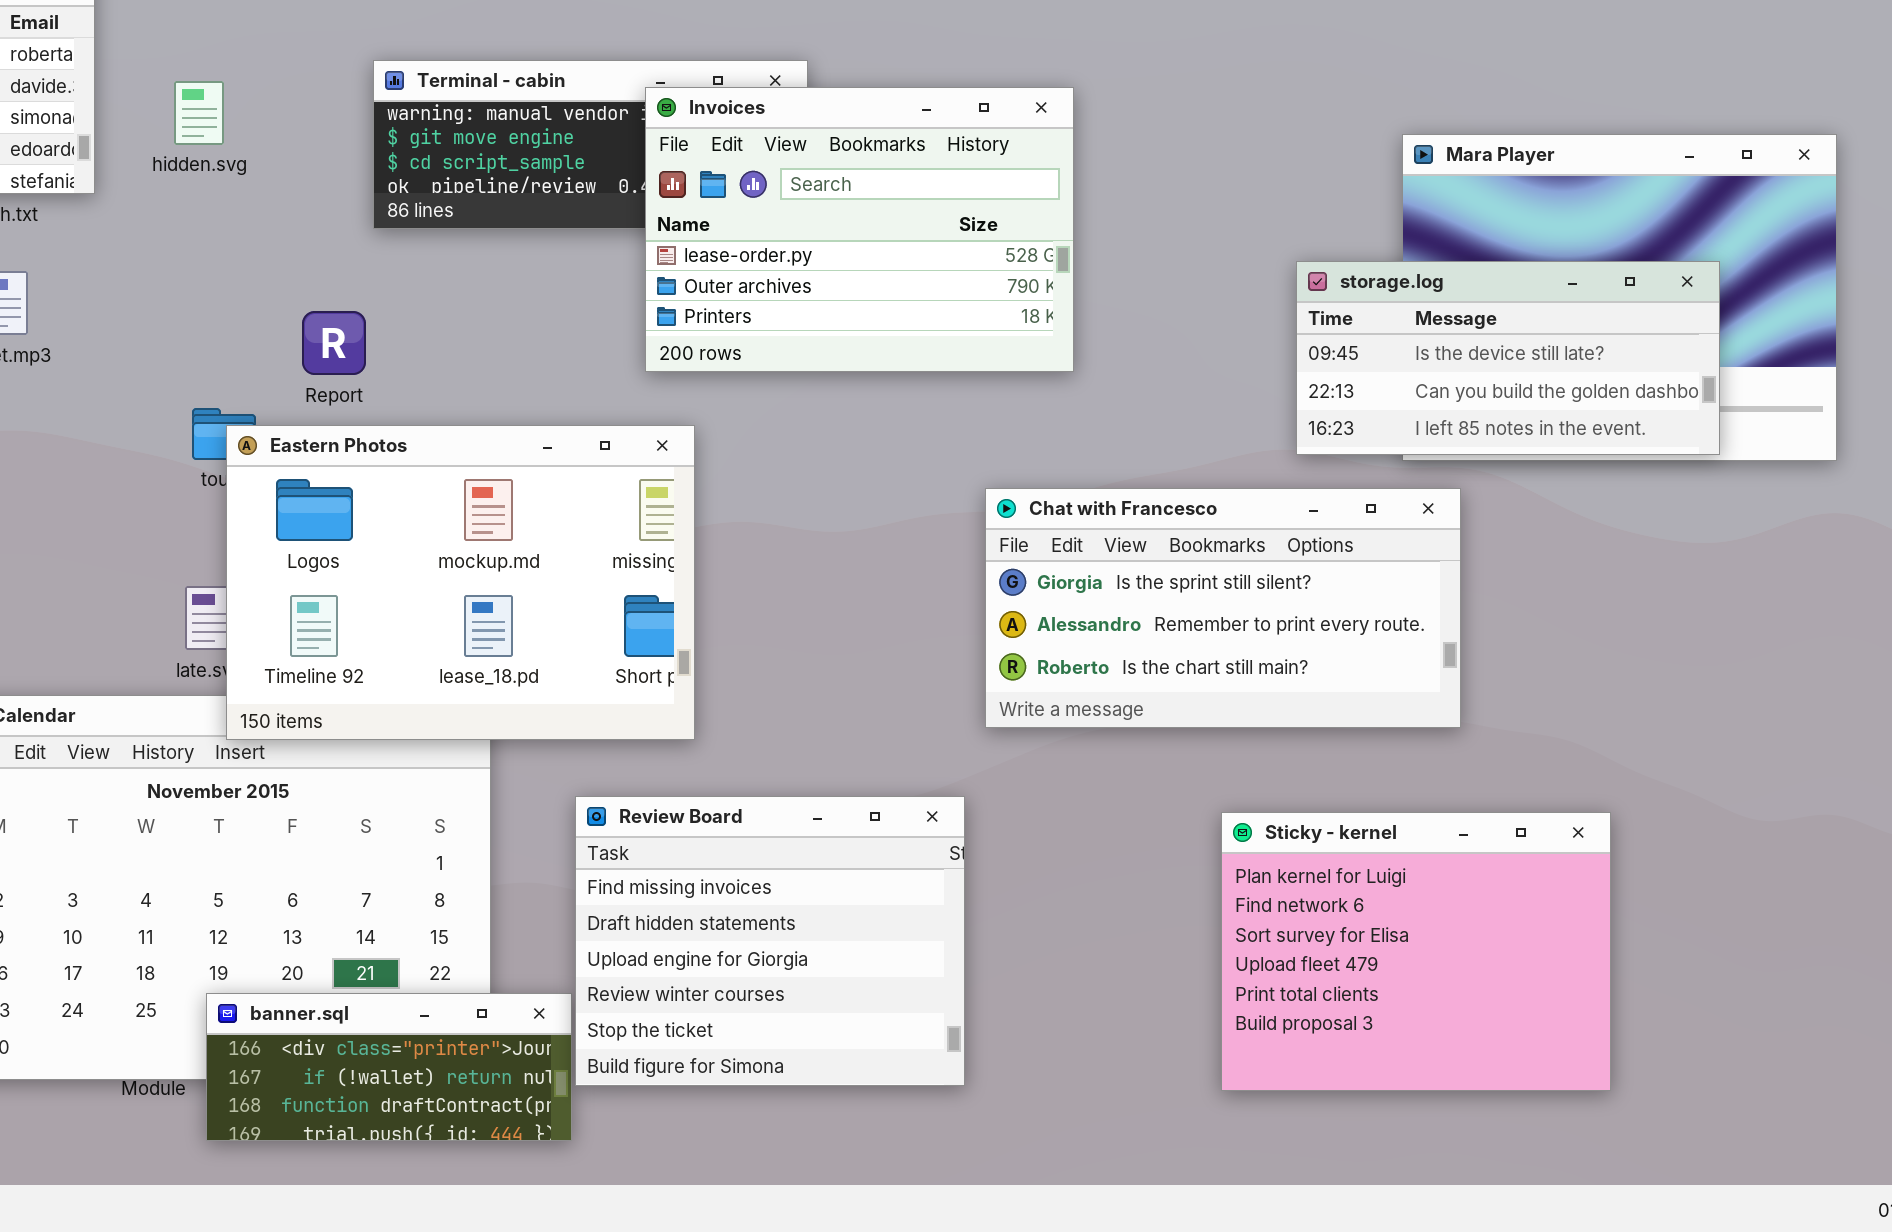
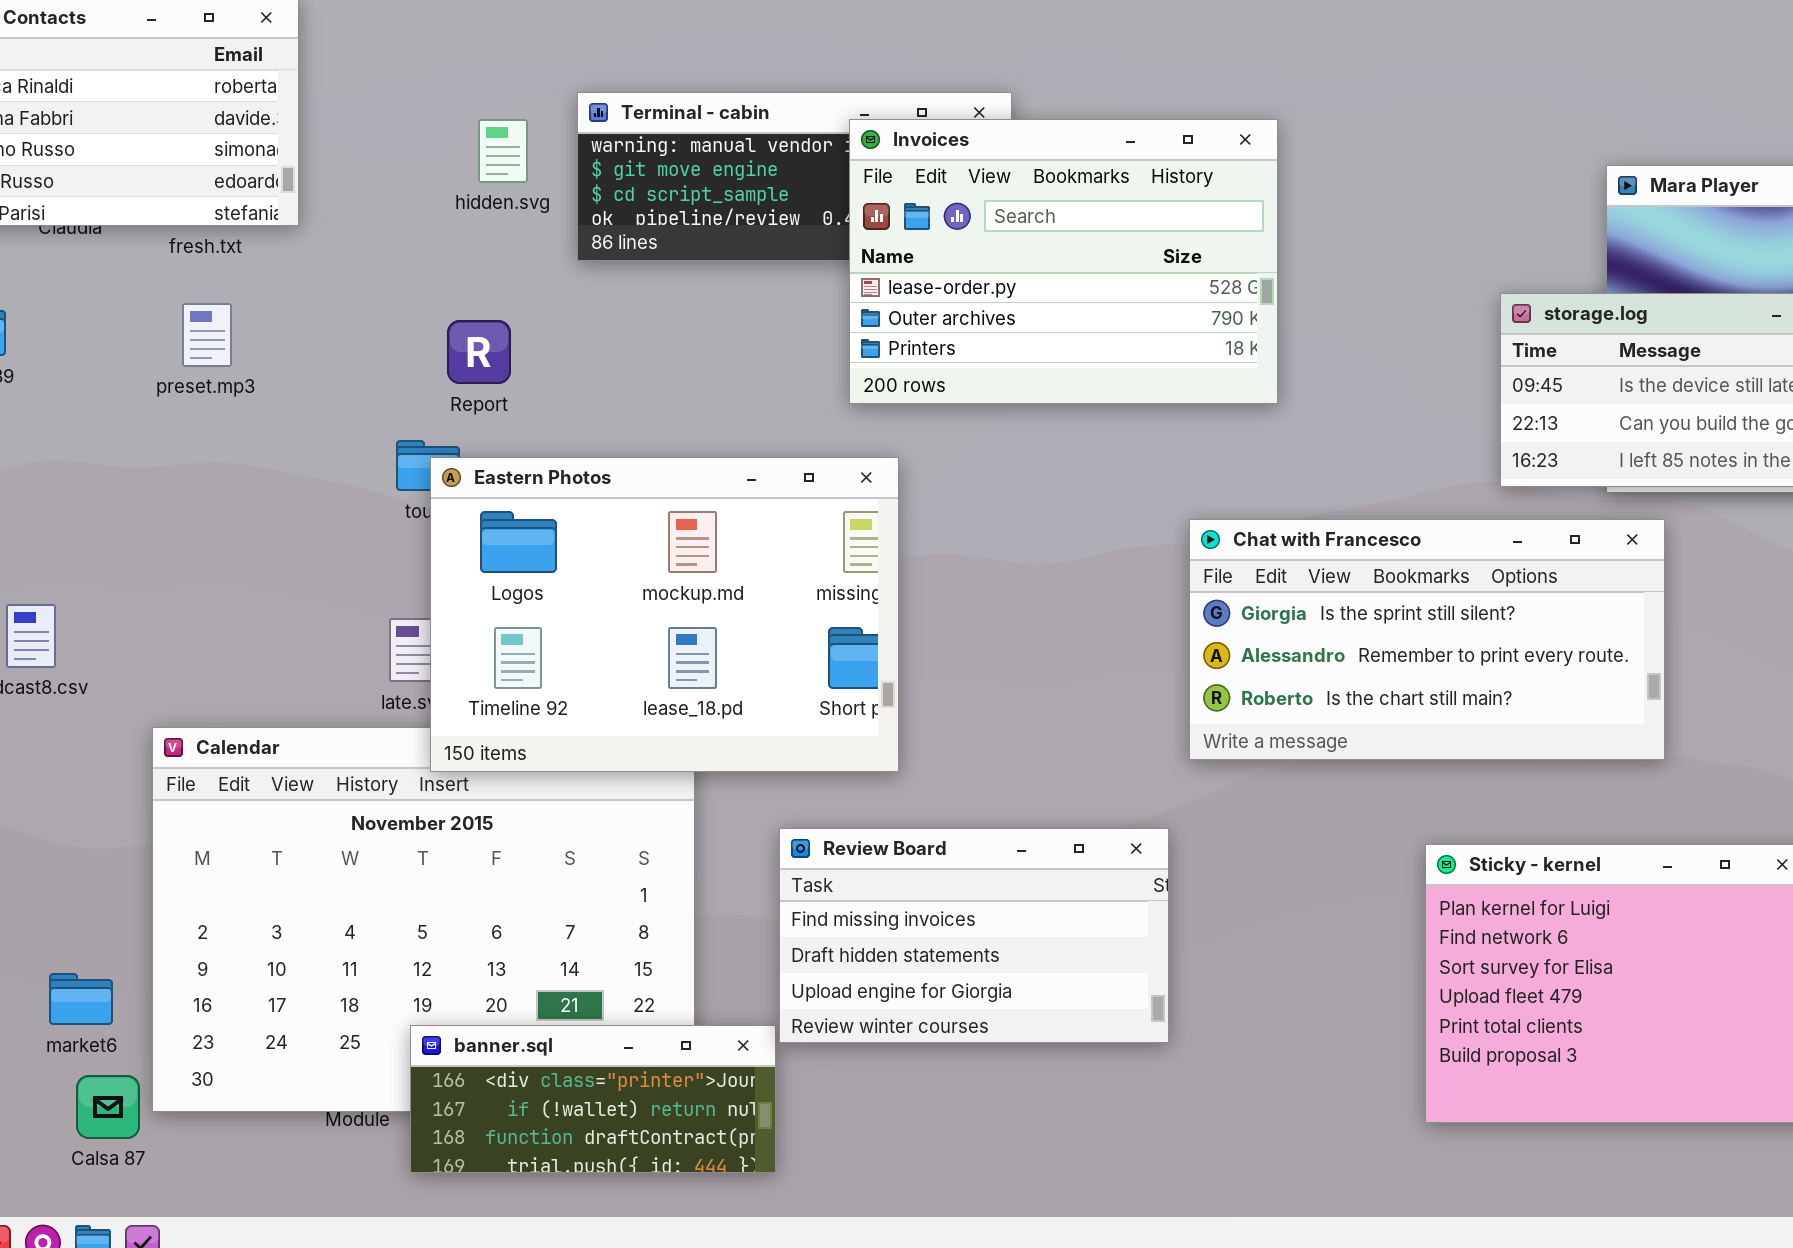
hidden.svg: [174,81,224,145] -> [478,119,528,183], moved
Report: [302,311,366,375] -> [447,320,511,384], moved
Review Board: [575,796,965,1086] -> [779,828,1169,1043], resized

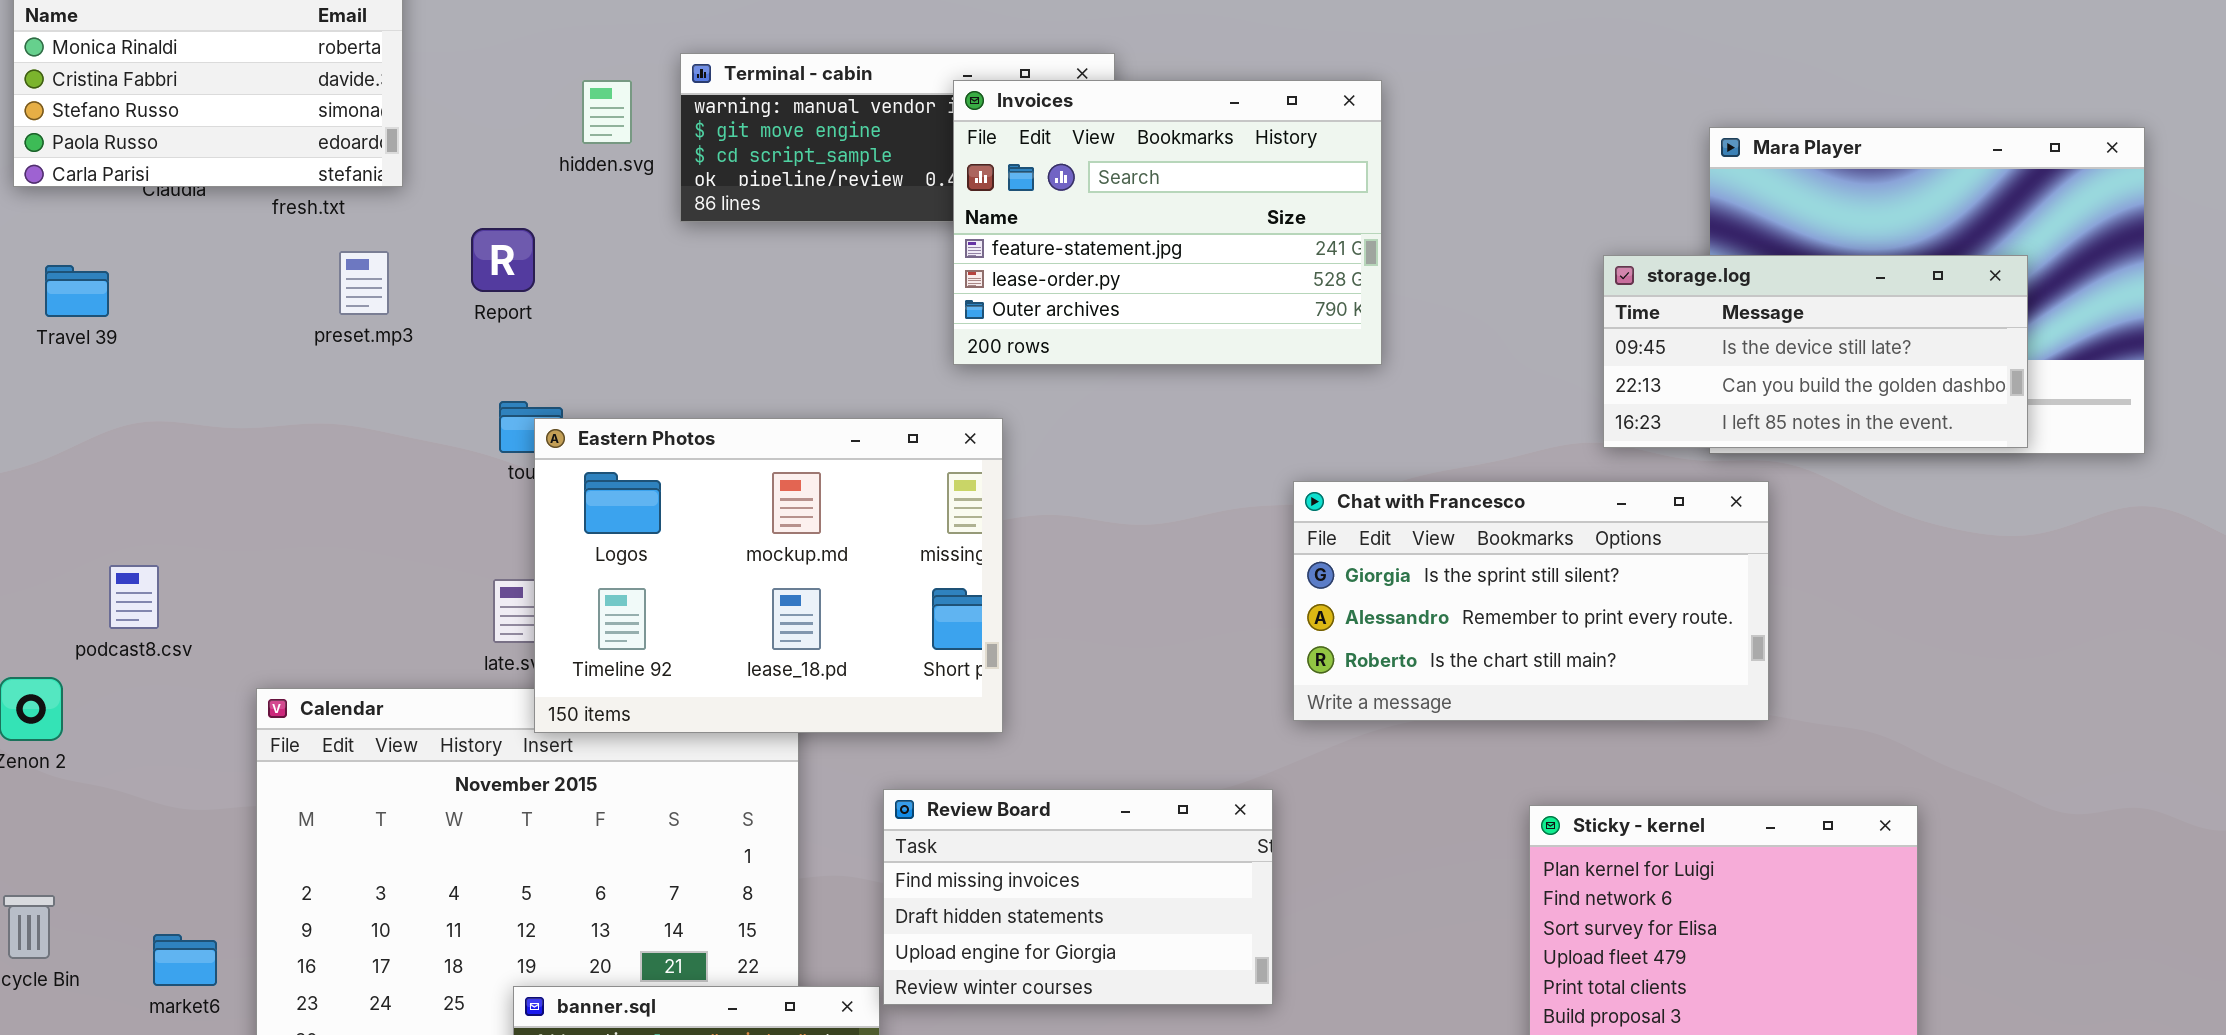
Invoices: [849,119,1278,404] -> [953,80,1382,365], scrolled up 1 row
preset.mp3: [182,303,232,367] -> [339,251,389,315], moved
Report: [447,320,511,384] -> [471,228,535,292], moved

